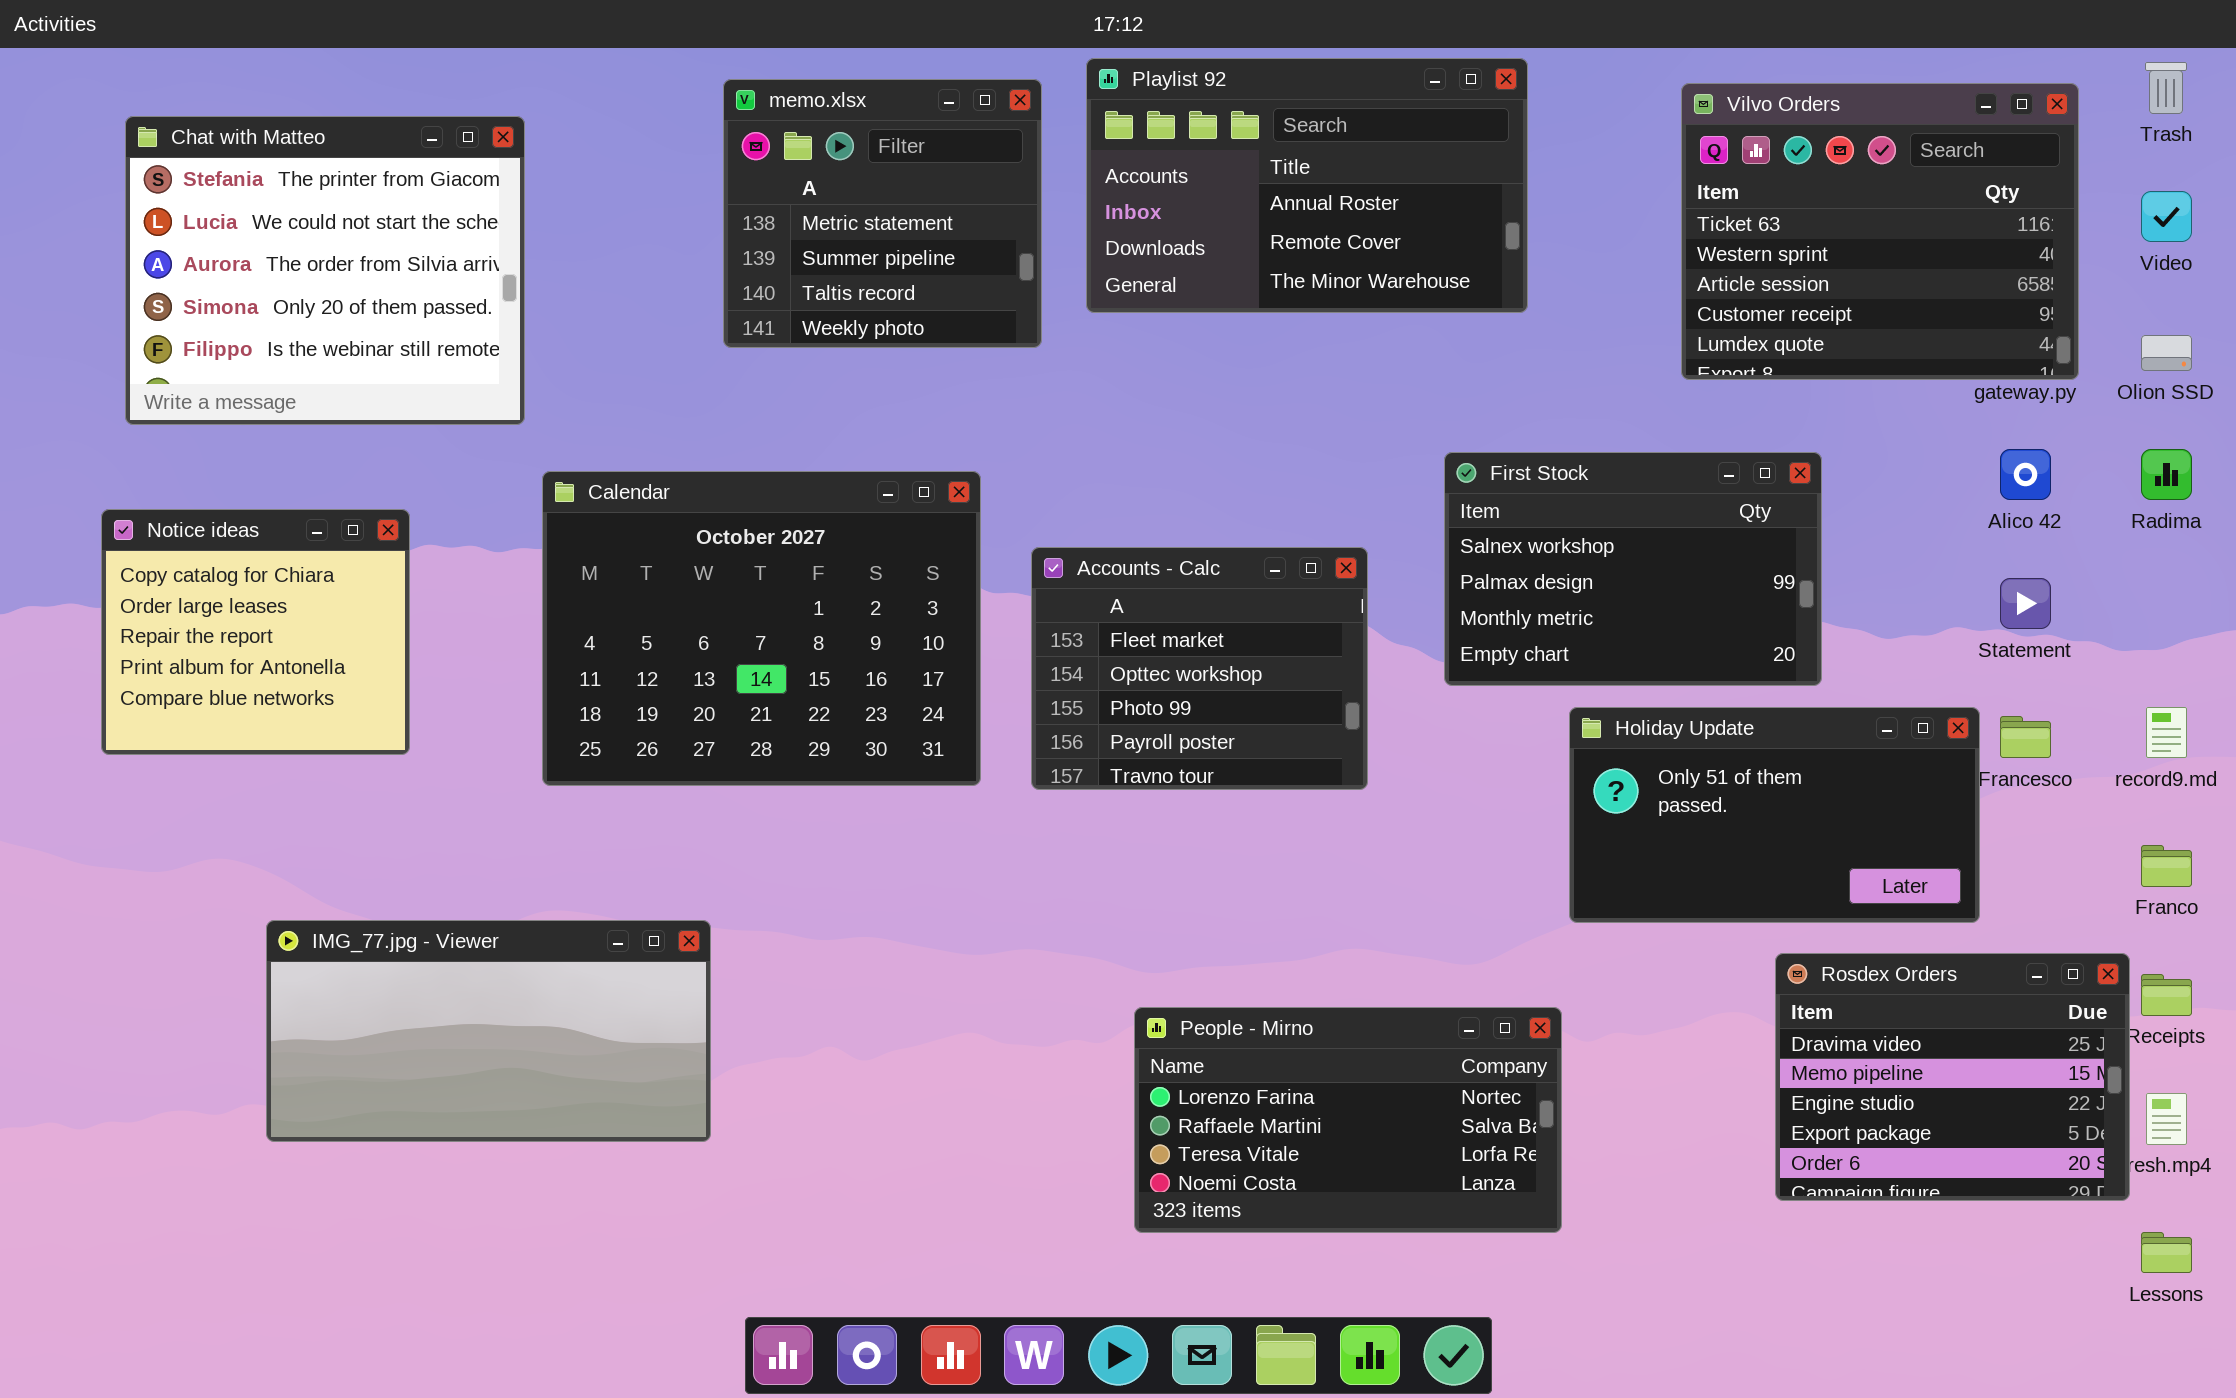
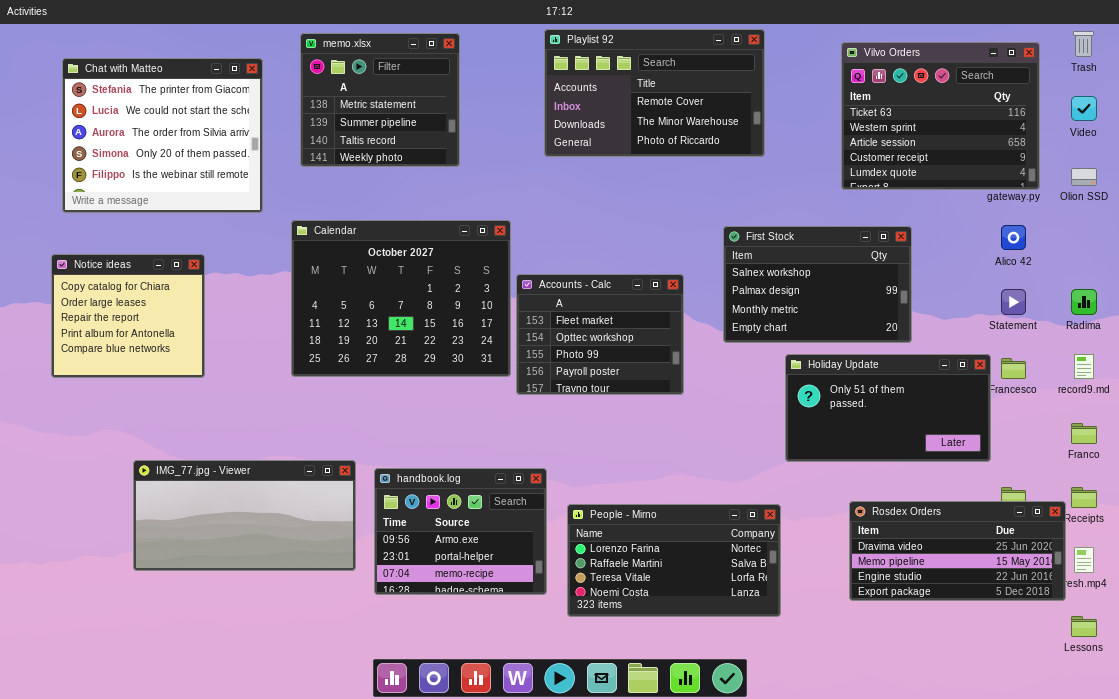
Playlist 92: [1086,58,1528,313] -> [544,29,765,157], scrolled down 1 row
memo.xlsx: [723,79,1042,348] -> [300,33,460,167], moved
Radima: [2141,449,2192,500] -> [1071,289,1097,315], moved
Calendar: [542,471,981,786] -> [291,220,511,377], moved
handbook.log: none -> [374,468,547,595], opened
Rosdex Orders: [1775,953,2130,1201] -> [849,501,1066,601], resized

